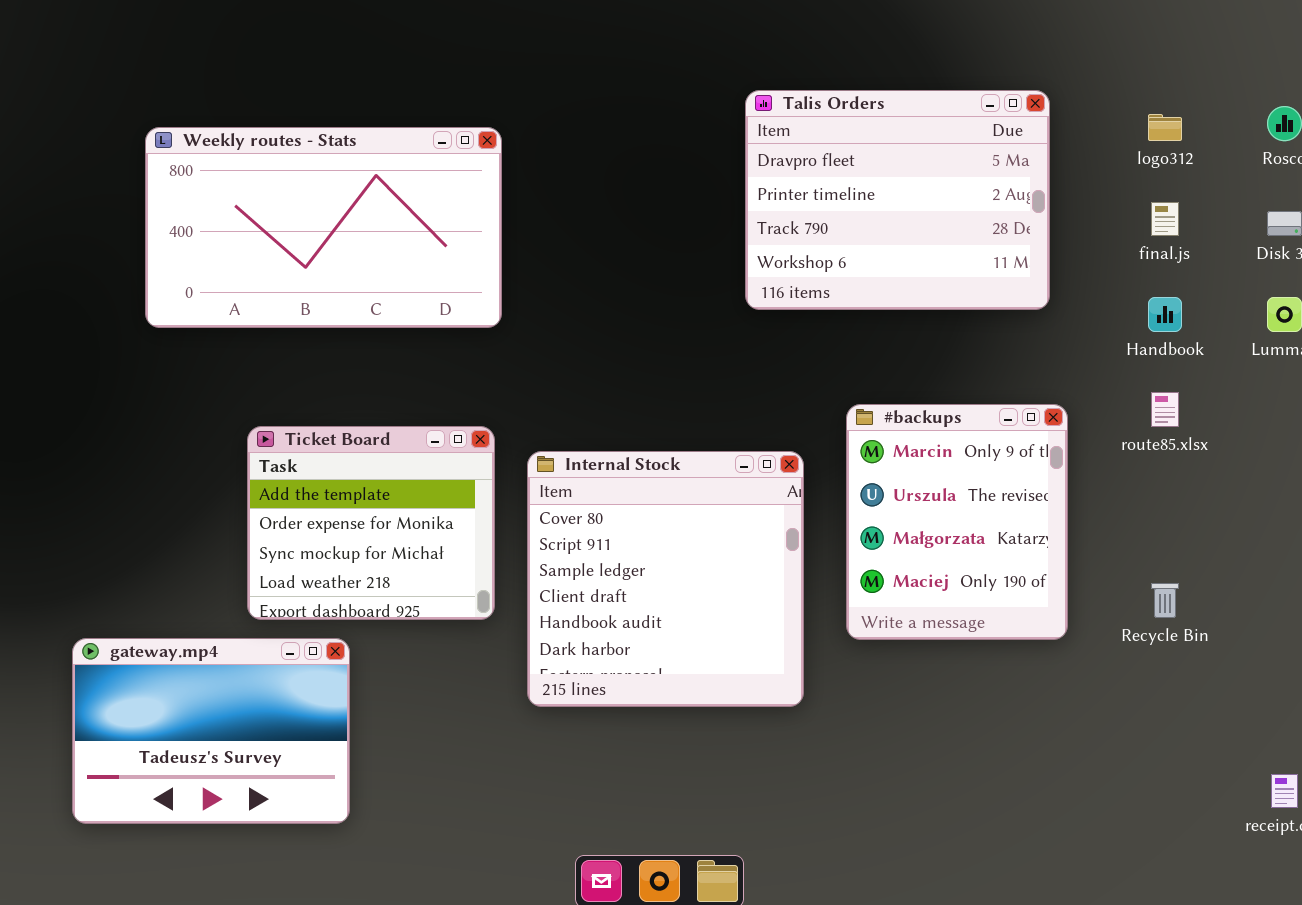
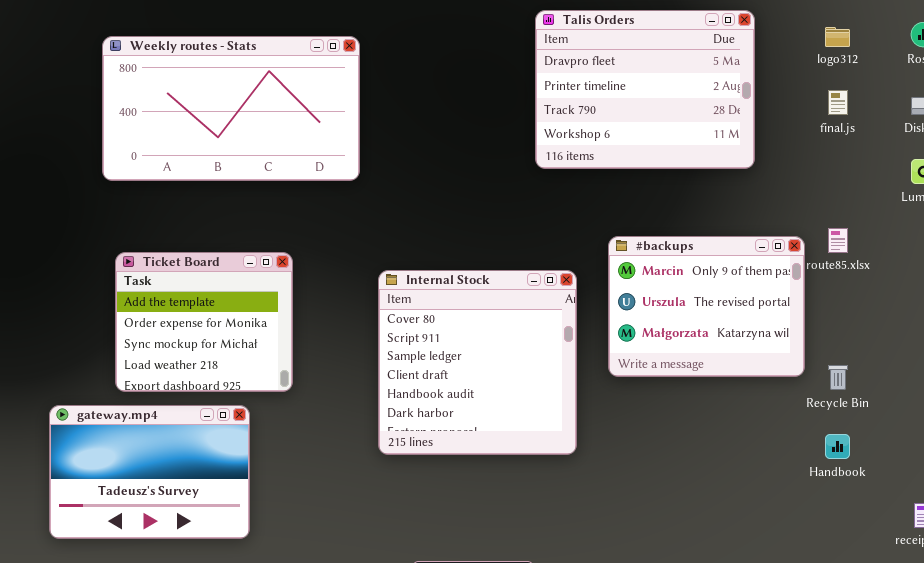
Handbook: [1148,297,1182,332] -> [825,434,850,459], moved
#backups: [846,404,1068,640] -> [608,236,805,377], resized
Ticket Board: [247,426,495,620] -> [115,252,293,392], moved

